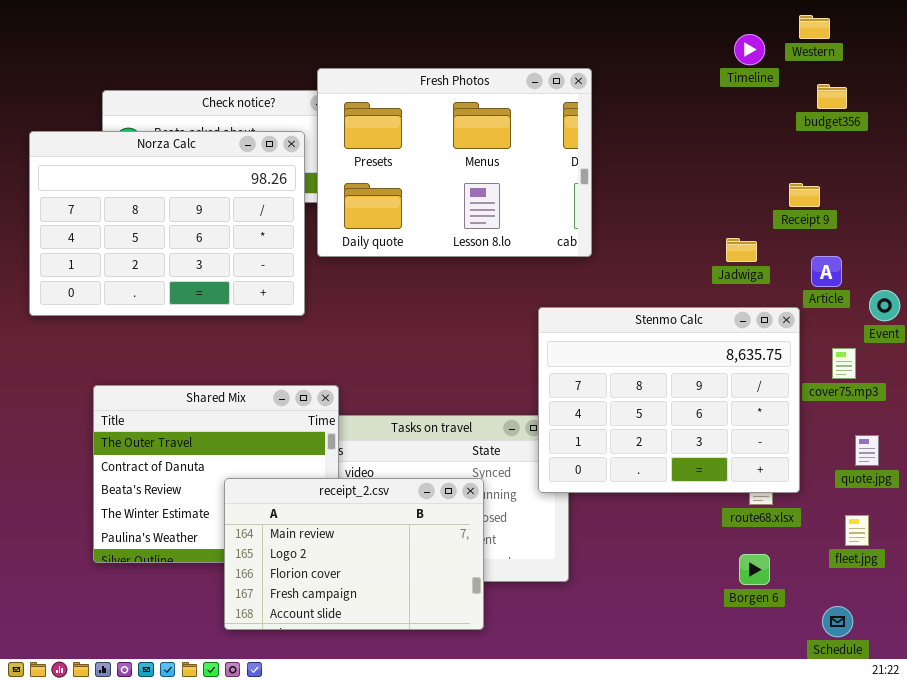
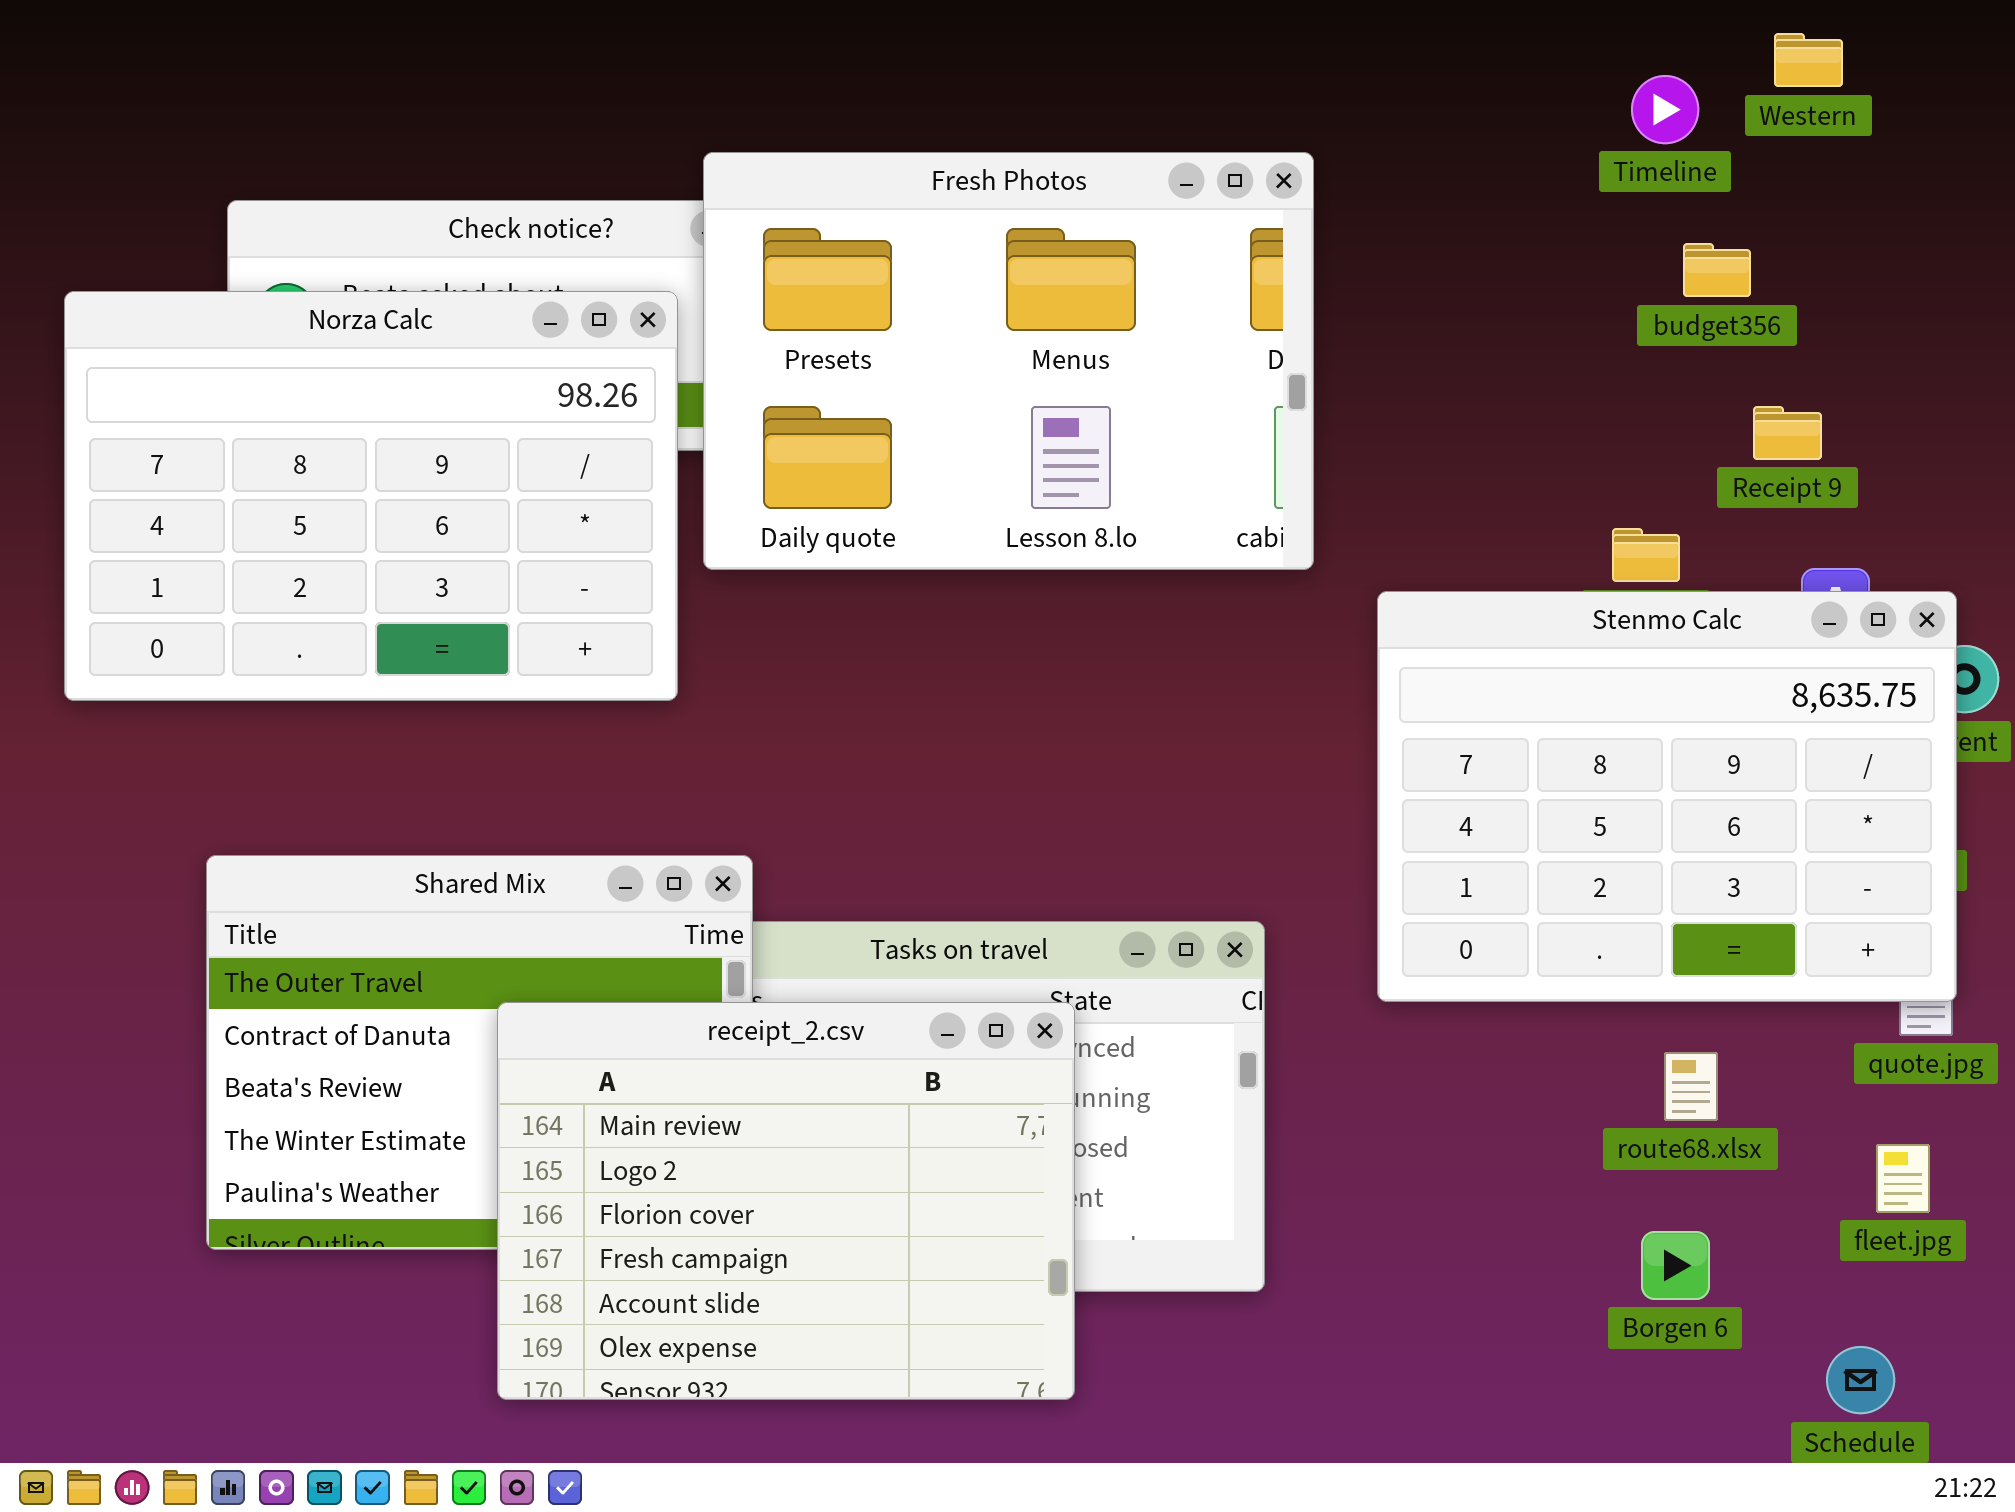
budget356: [817,84,847,109] -> [1683,243,1751,297], moved
Stenmo Calc: [538,307,800,493] -> [1377,591,1957,1002], moved
receipt_2.csv: [224,478,484,630] -> [497,1002,1075,1400], resized

